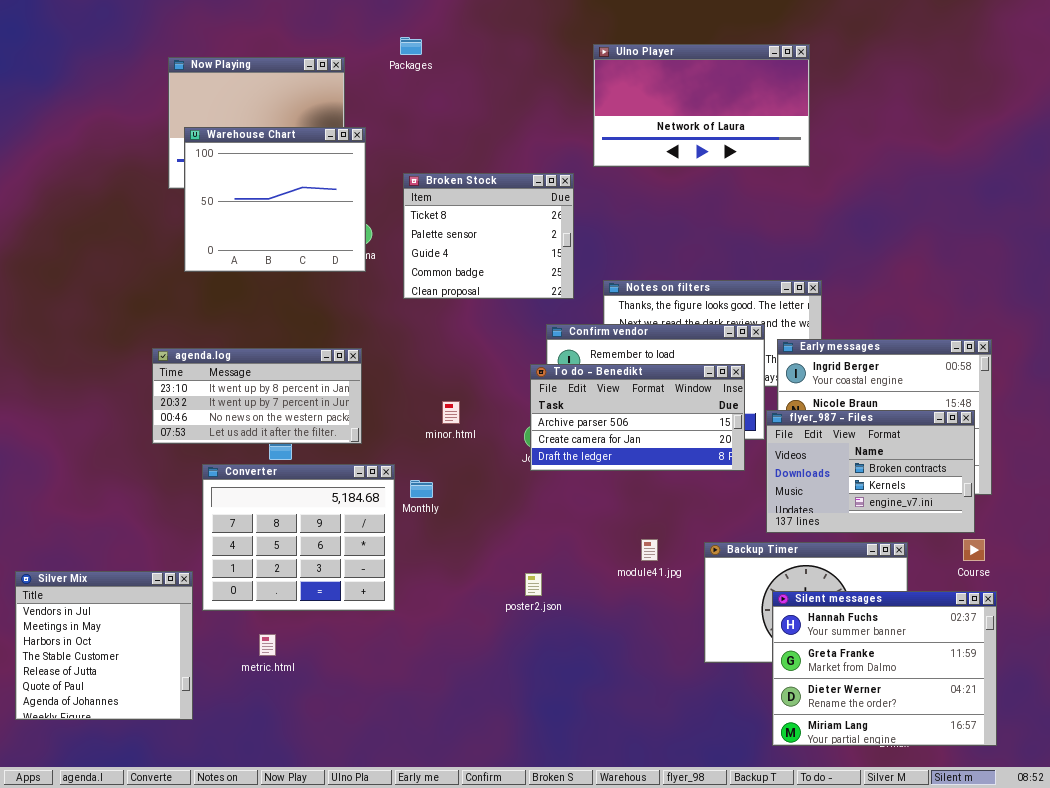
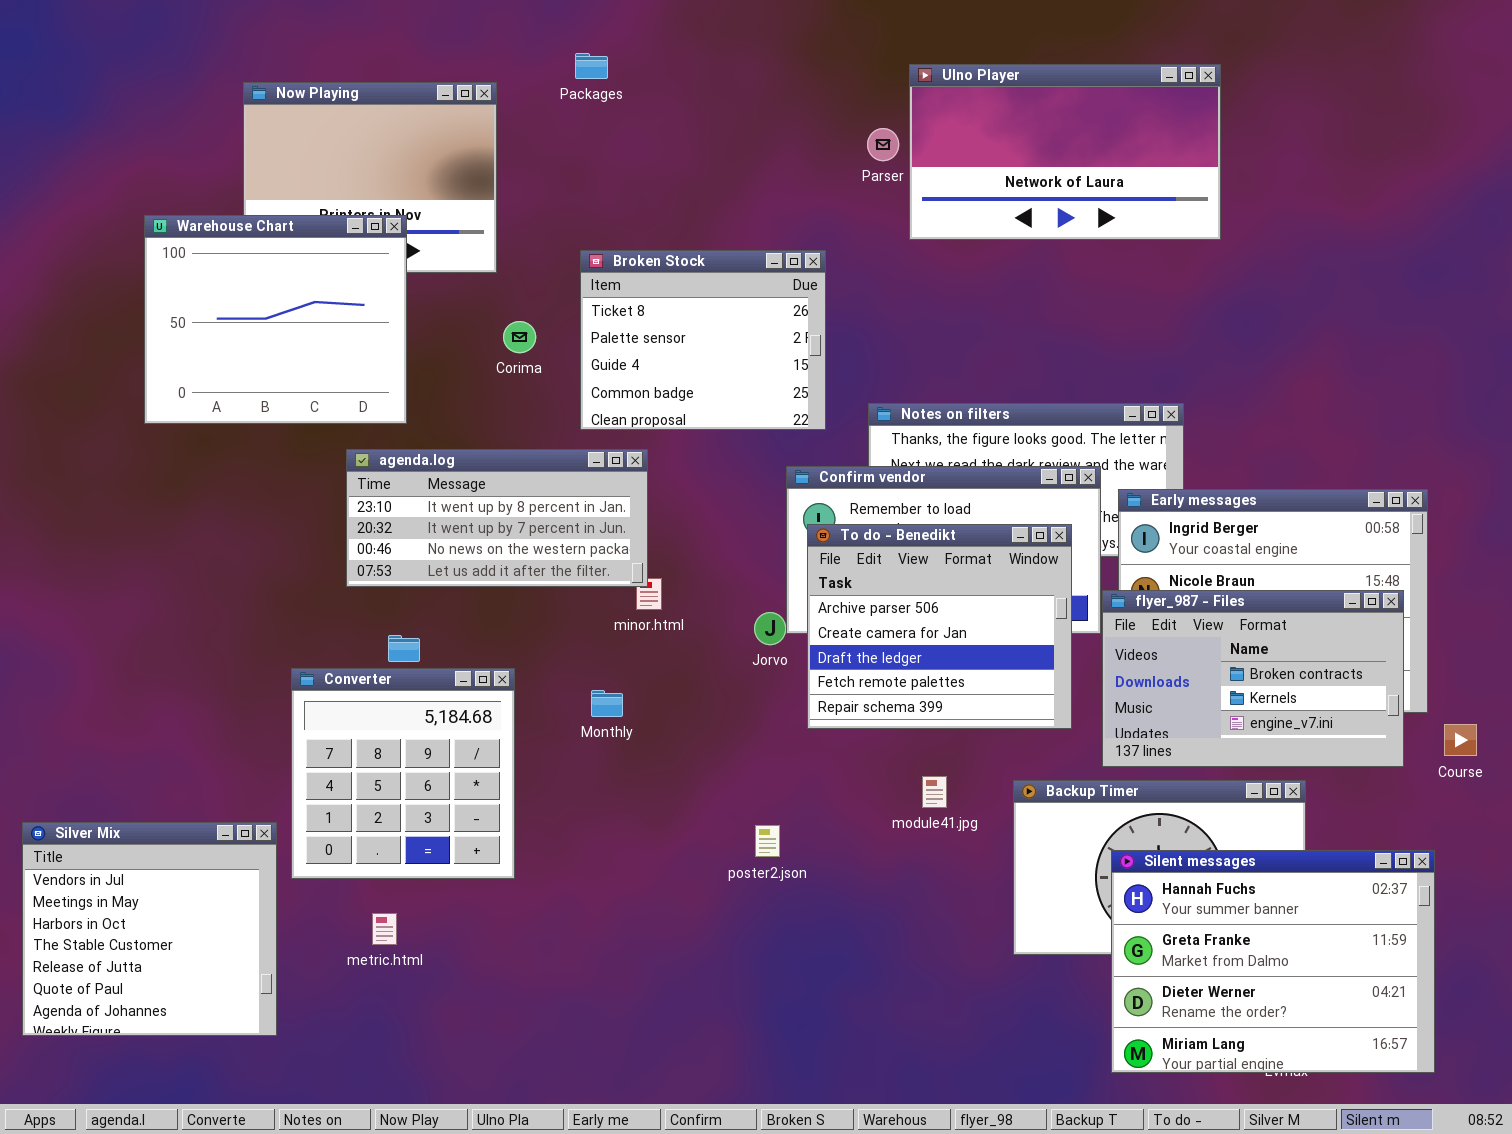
Ulno Player: [593,44,810,167] -> [909,64,1221,240], moved
Warehouse Chart: [184,127,366,272] -> [144,215,407,424], moved
agenda.log: [152,348,362,444] -> [346,449,648,587], moved
To do - Benedikt: [530,364,745,471] -> [807,524,1072,729], resized
Converter: [202,464,395,611] -> [291,668,515,879], resized
Course: [963,539,985,561] -> [1444,724,1477,756], moved

